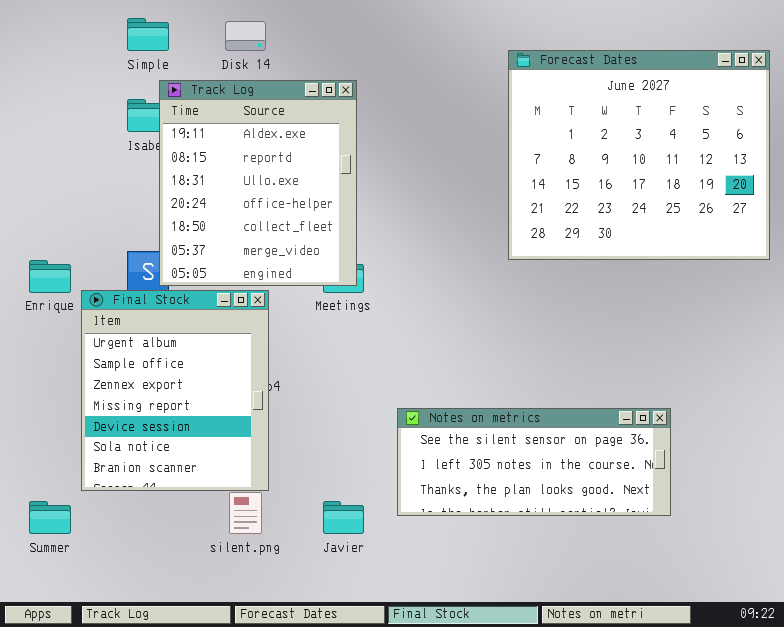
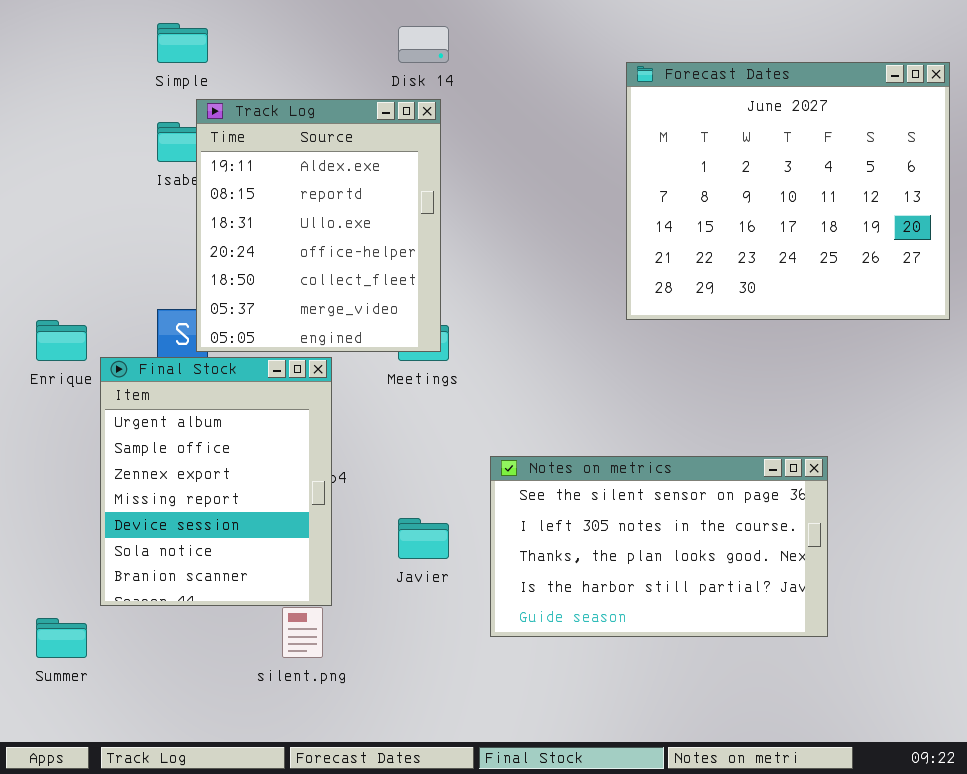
Disk 14: [225,21,266,51] -> [398,26,449,63], moved
Notes on metrics: [397,408,671,516] -> [490,456,828,637], resized
Javier: [323,501,364,534] -> [398,518,449,559], moved

